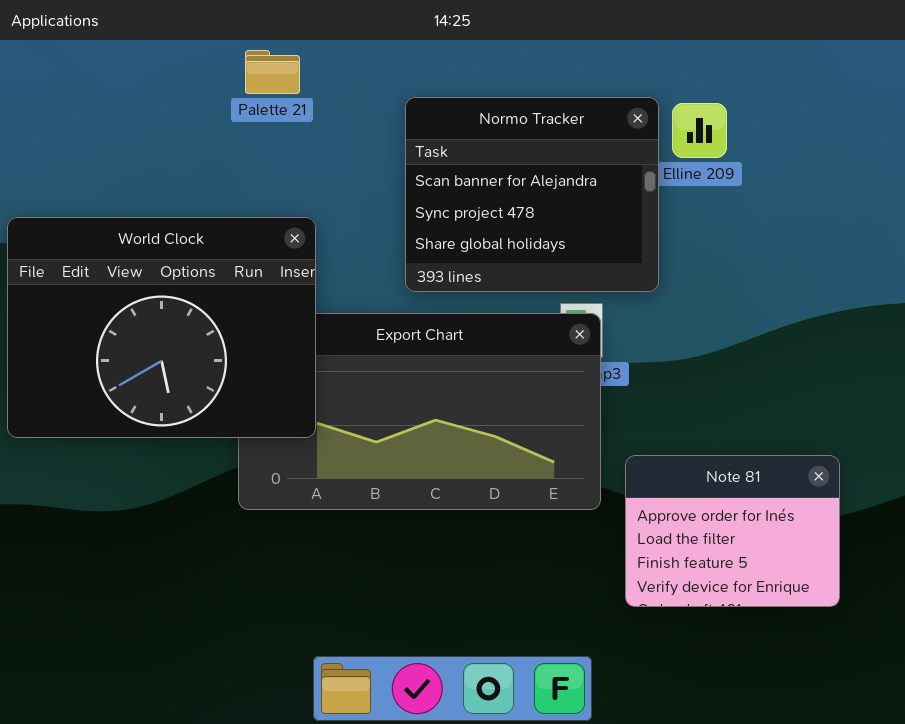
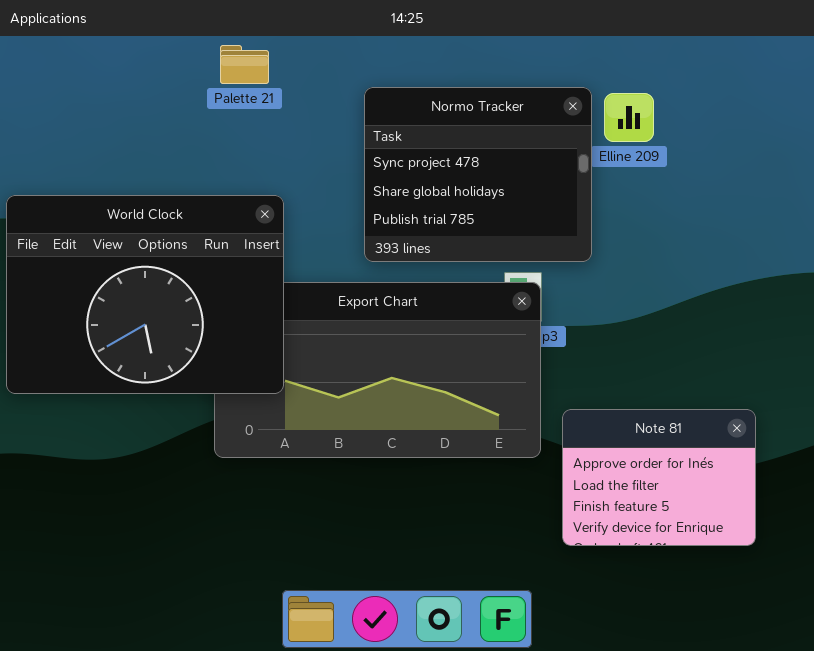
Normo Tracker: [405,97,659,292] -> [364,87,592,262], scrolled down 1 row

